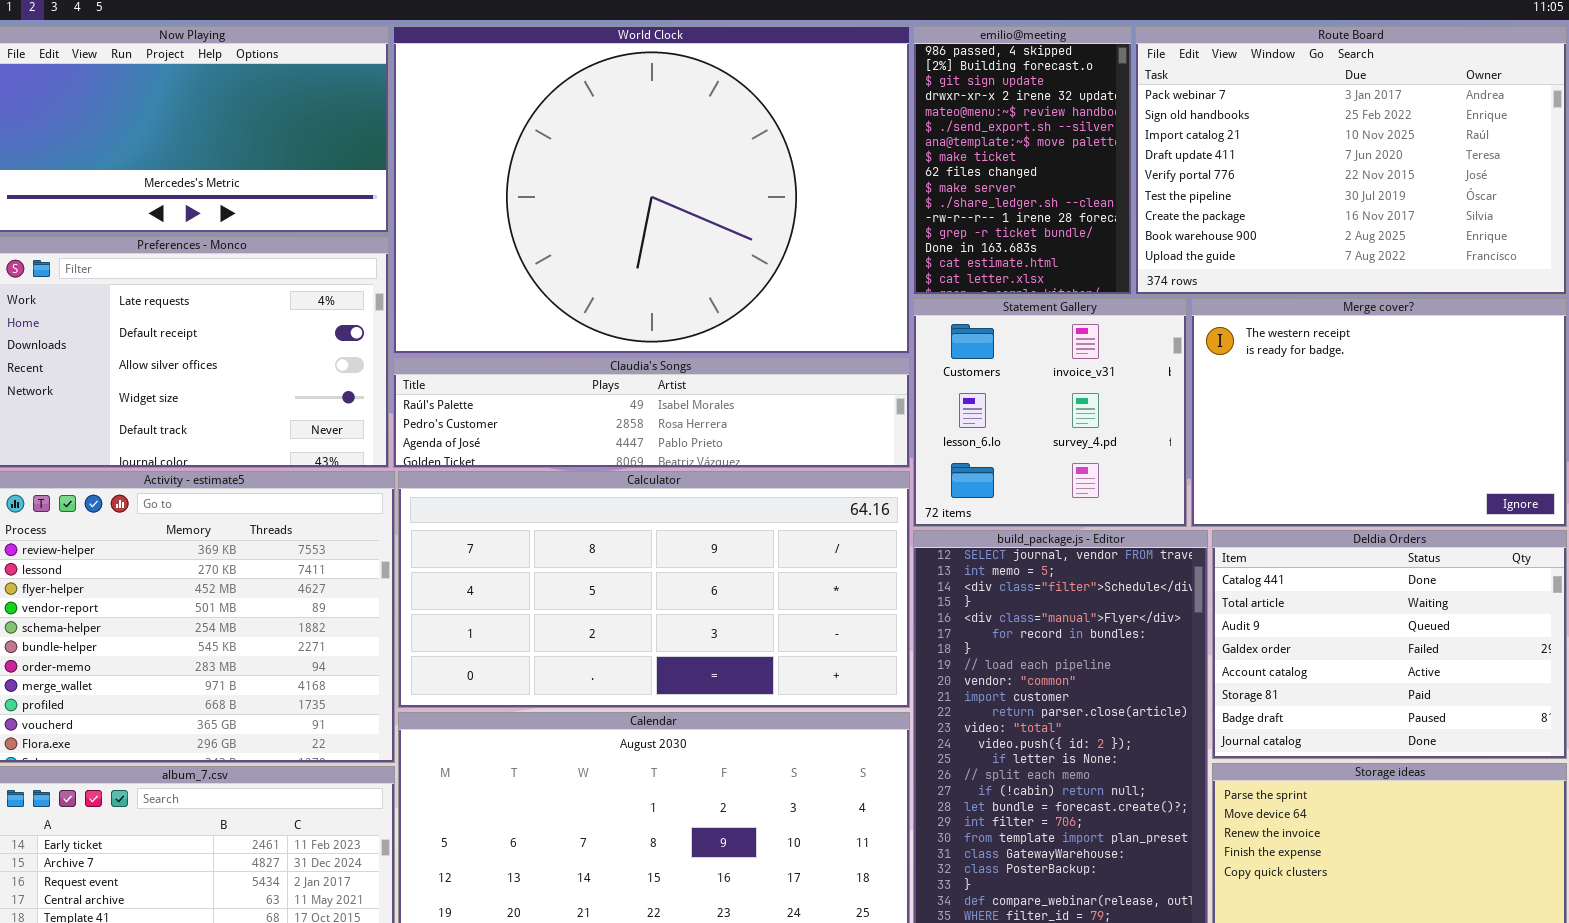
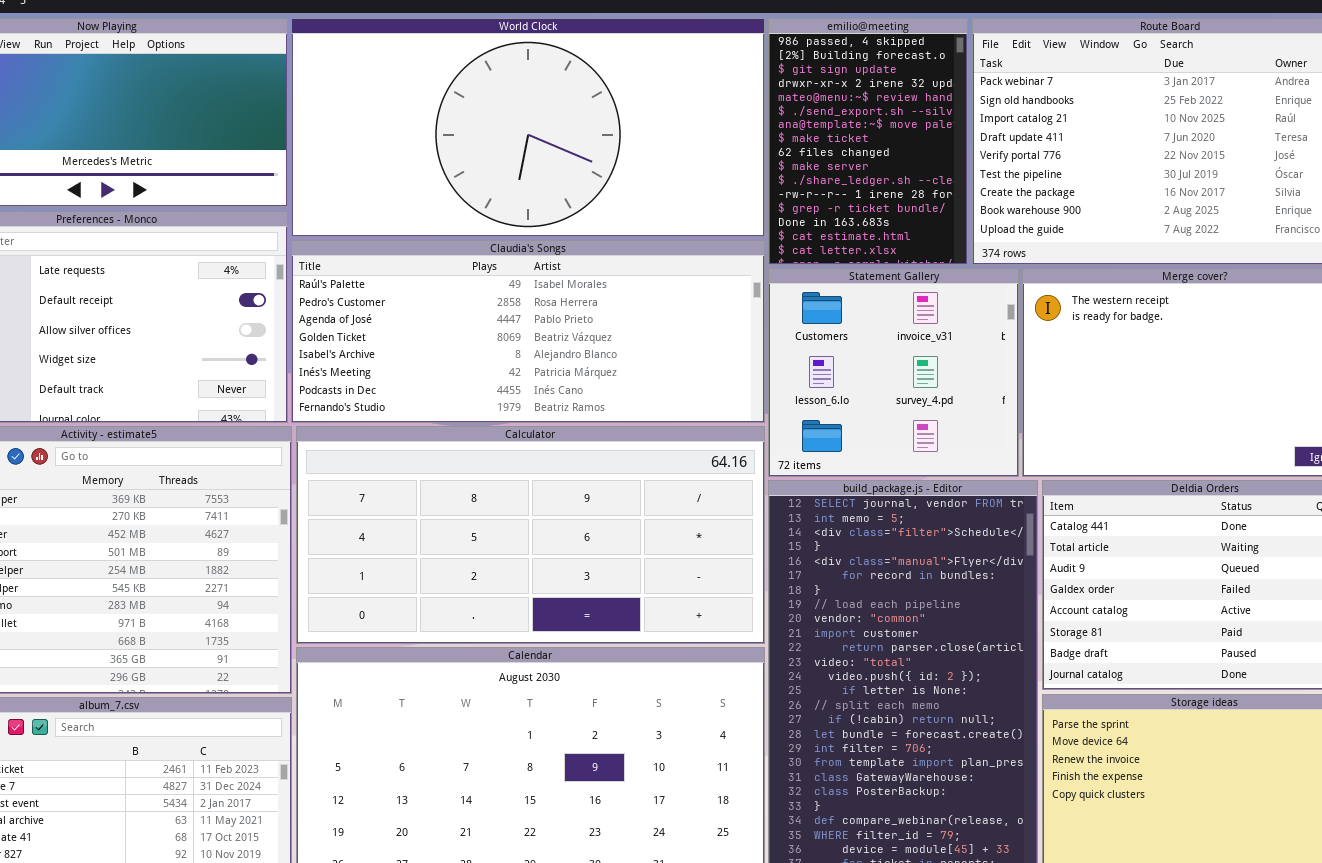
World Clock: [393,26,910,354] -> [291,18,765,237], resized
Claudia's Songs: [393,357,910,468] -> [291,240,765,423], resized

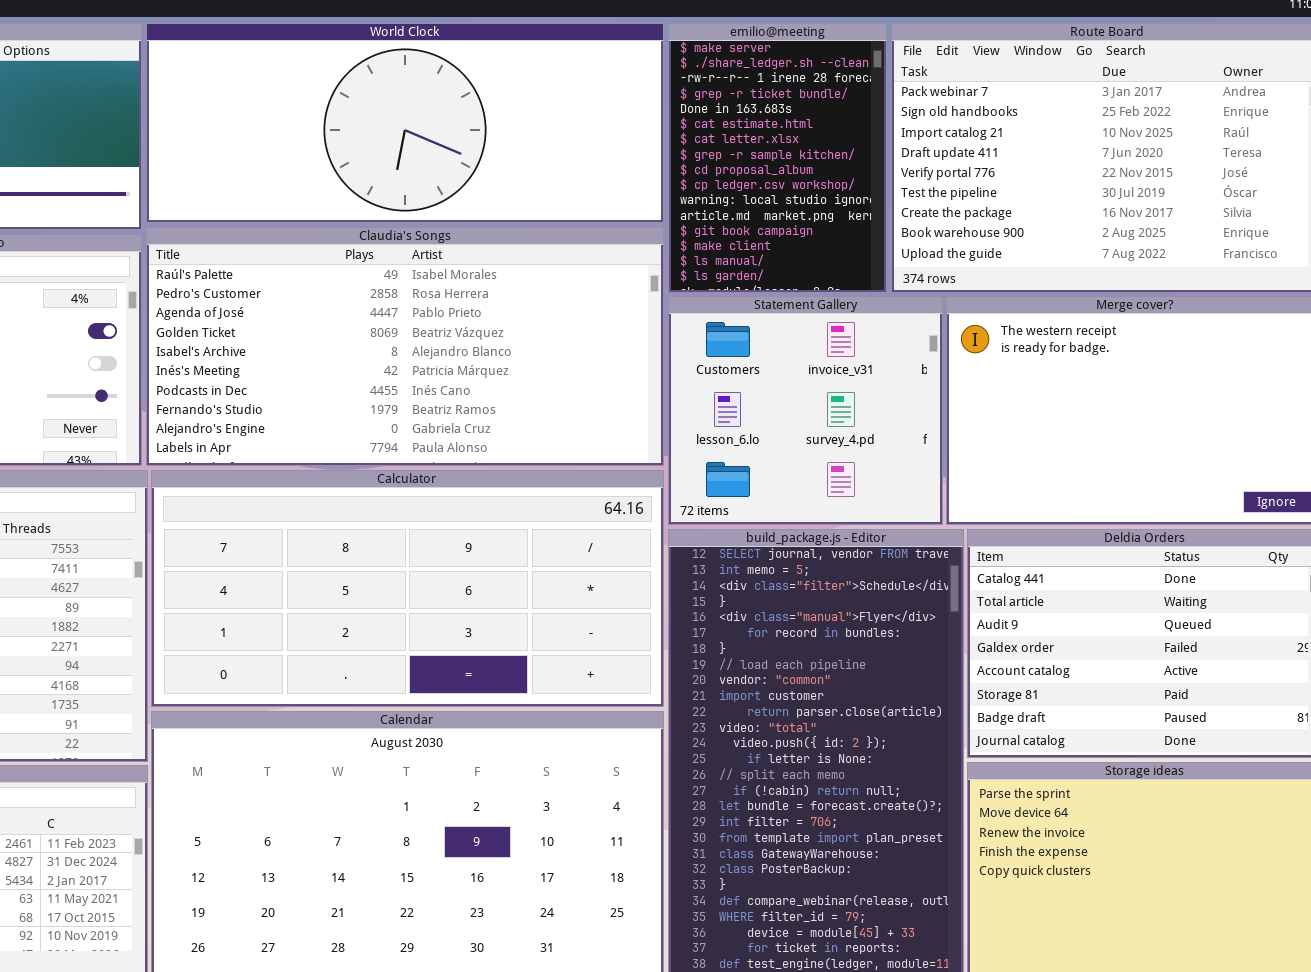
World Clock: [291,18,765,237] -> [146,23,664,223], resized
emilio@meeting: [768,18,968,265] -> [668,23,887,293], scrolled down 9 rows
Claudia's Songs: [291,240,765,423] -> [146,227,664,466], resized

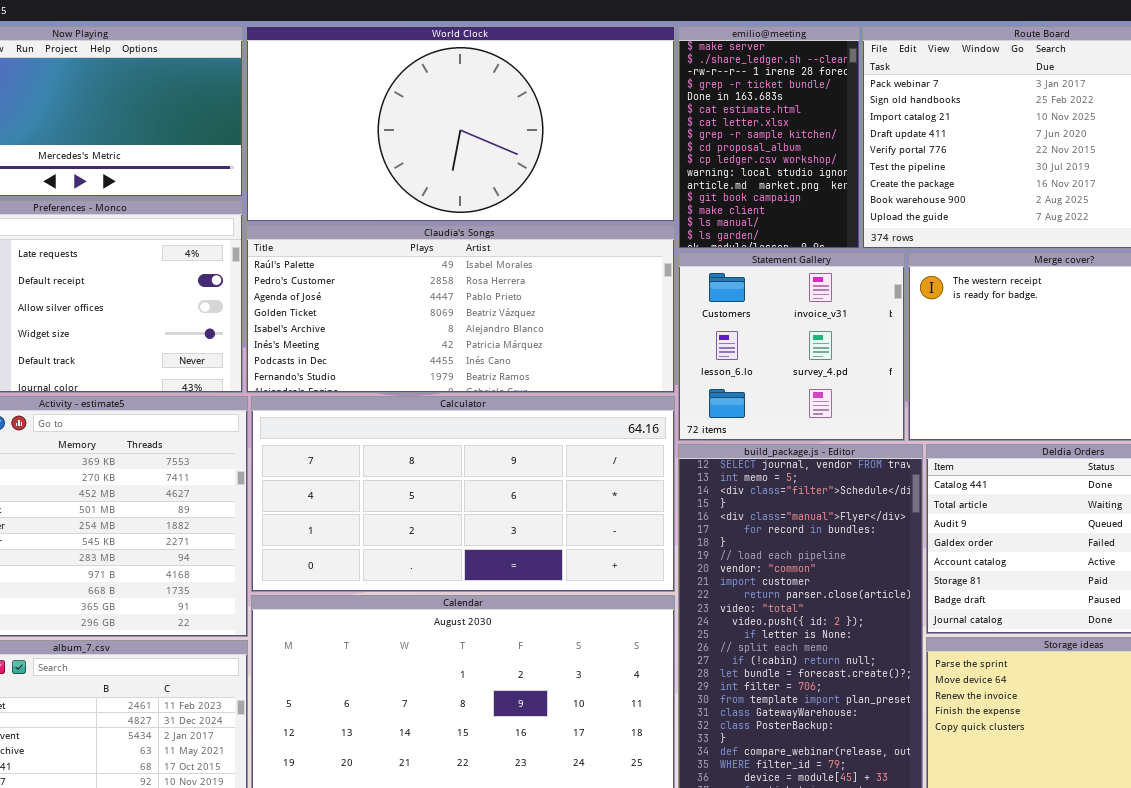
World Clock: [146,23,664,223] -> [246,26,675,222], resized
Claudia's Songs: [146,227,664,466] -> [246,225,675,393], resized

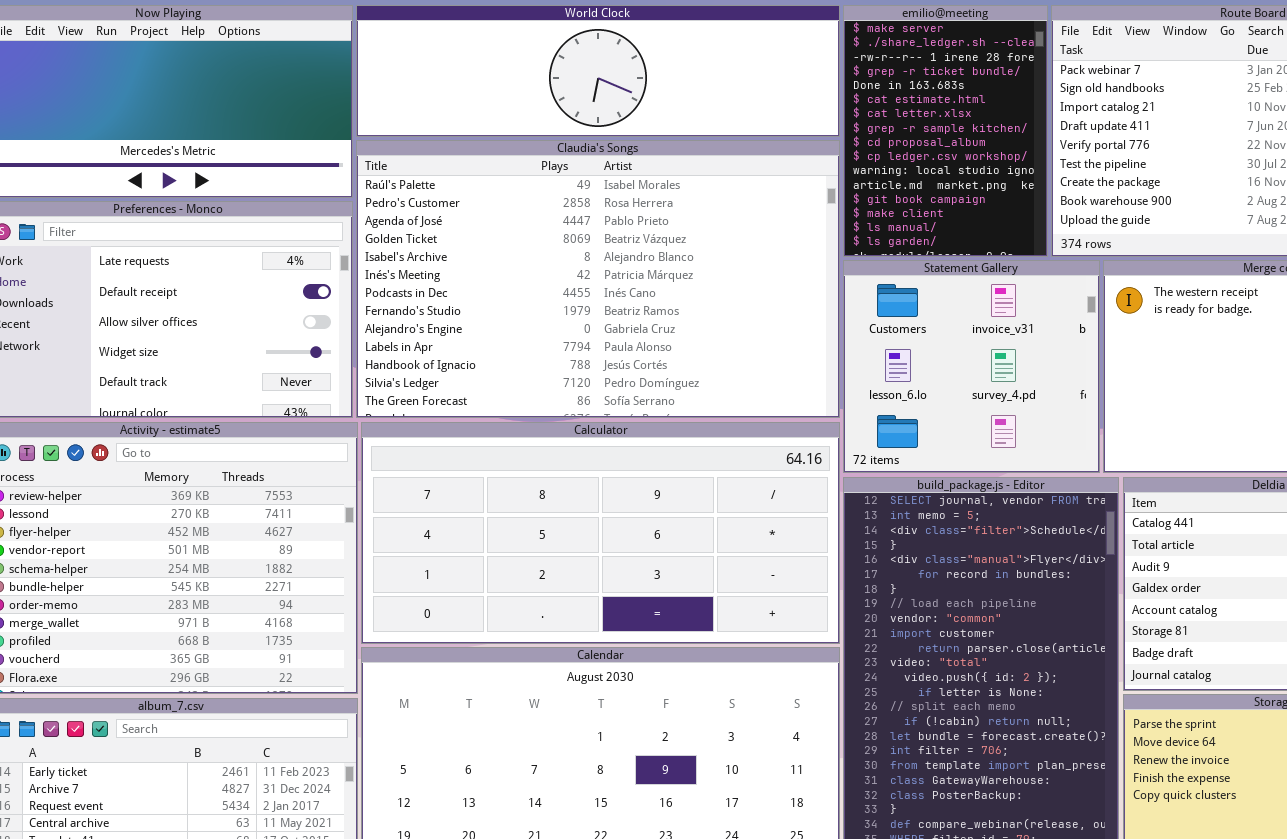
World Clock: [246,26,675,222] -> [356,5,840,137], resized
Claudia's Songs: [246,225,675,393] -> [356,140,840,418], resized

